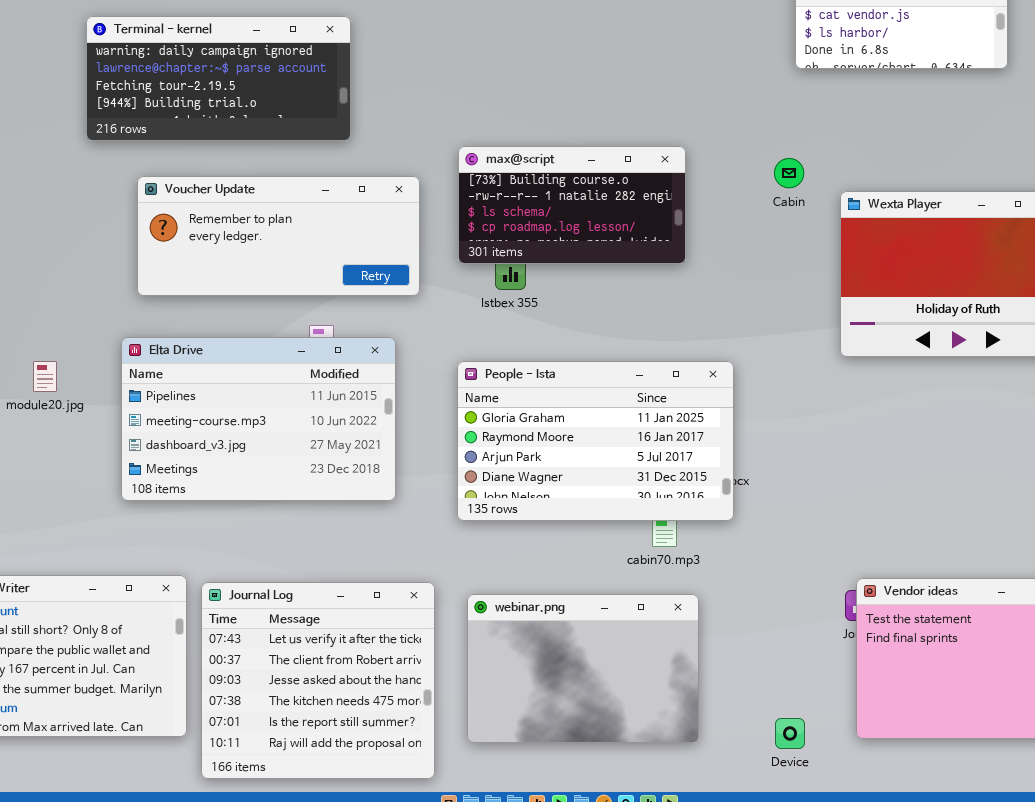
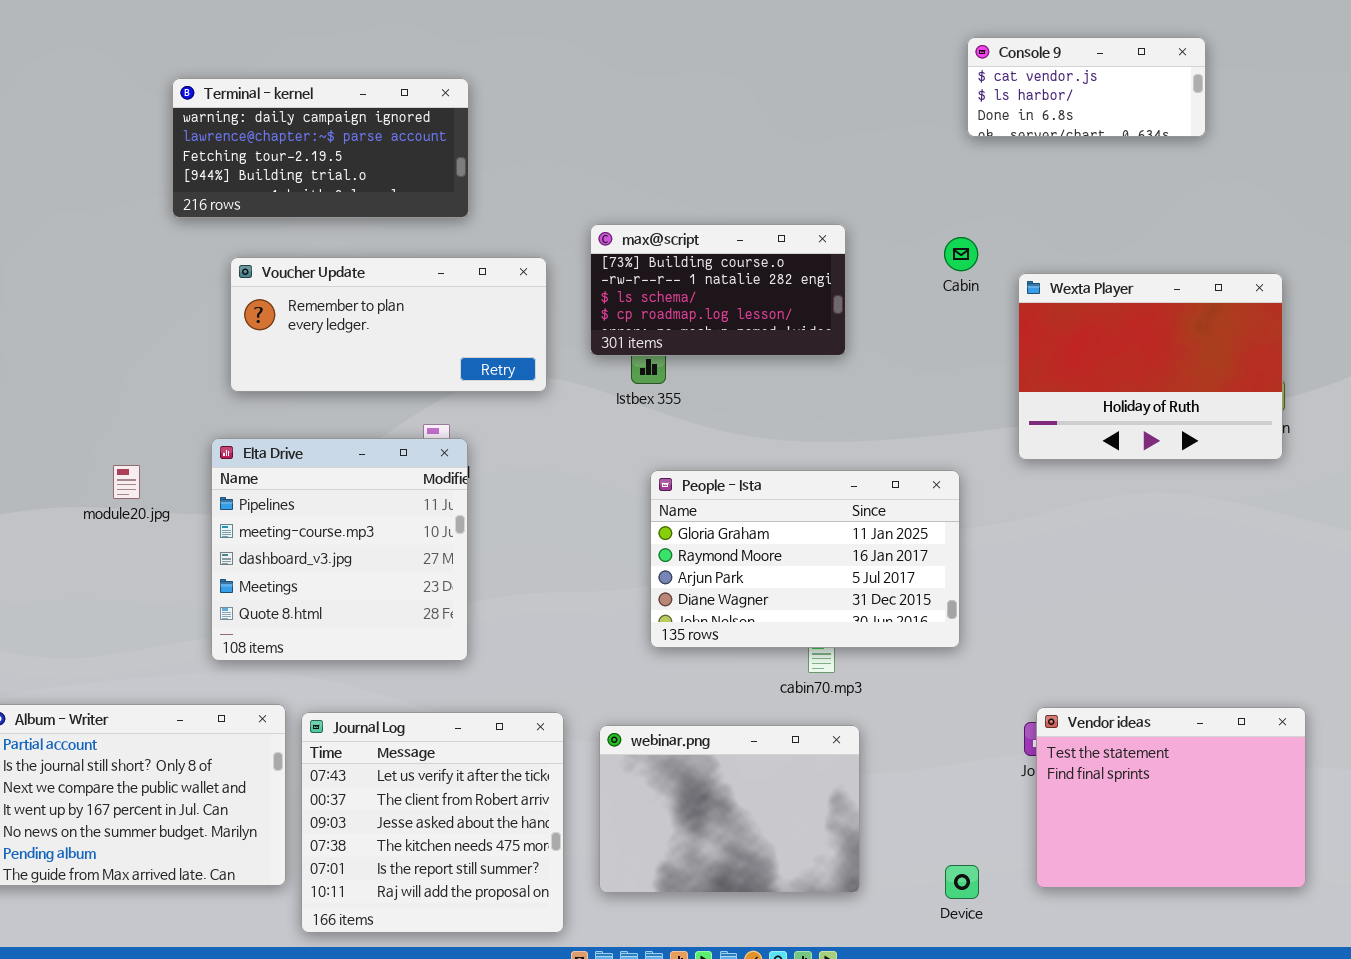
Elta Drive: [121,337,396,501] -> [211,438,468,661], resized
People - Ista: [457,361,734,521] -> [650,470,960,648], moved

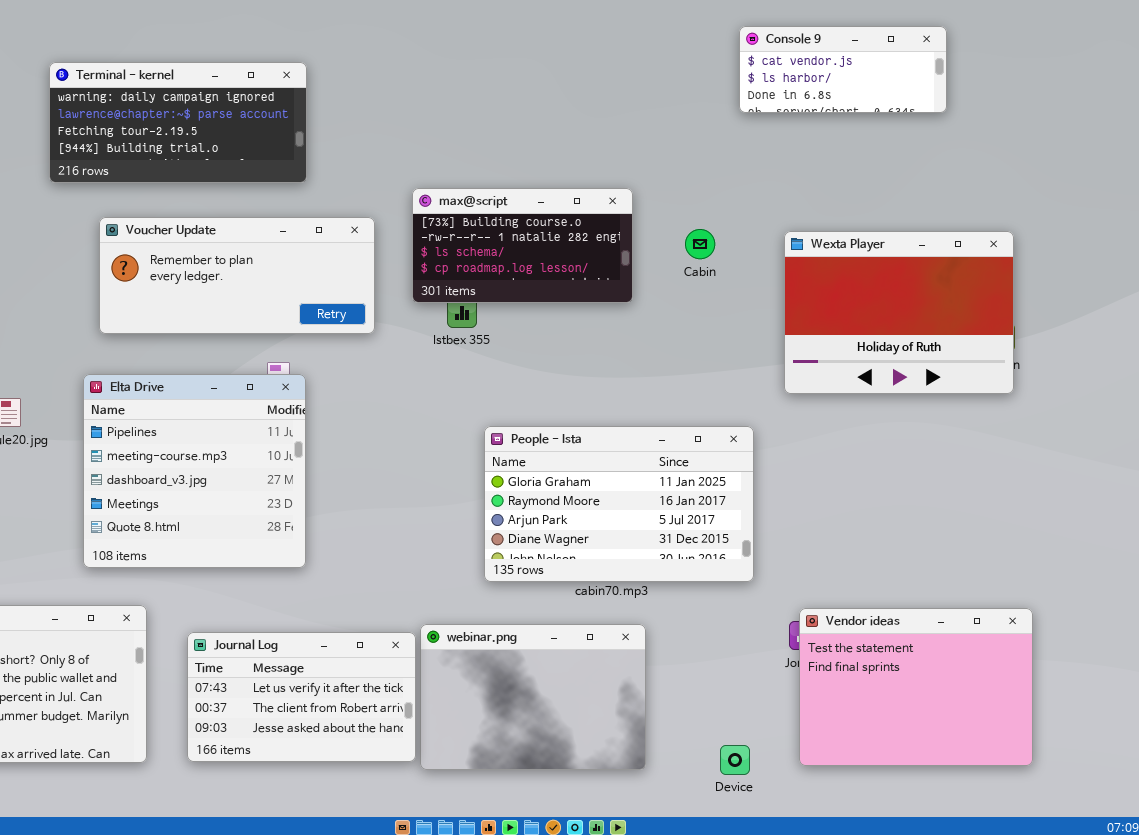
Cabin: [944,237,978,271] -> [685,229,715,259], moved
People - Ista: [650,470,960,648] -> [484,426,754,582], moved
Journal Log: [301,712,564,933] -> [187,632,416,762], moved, resized

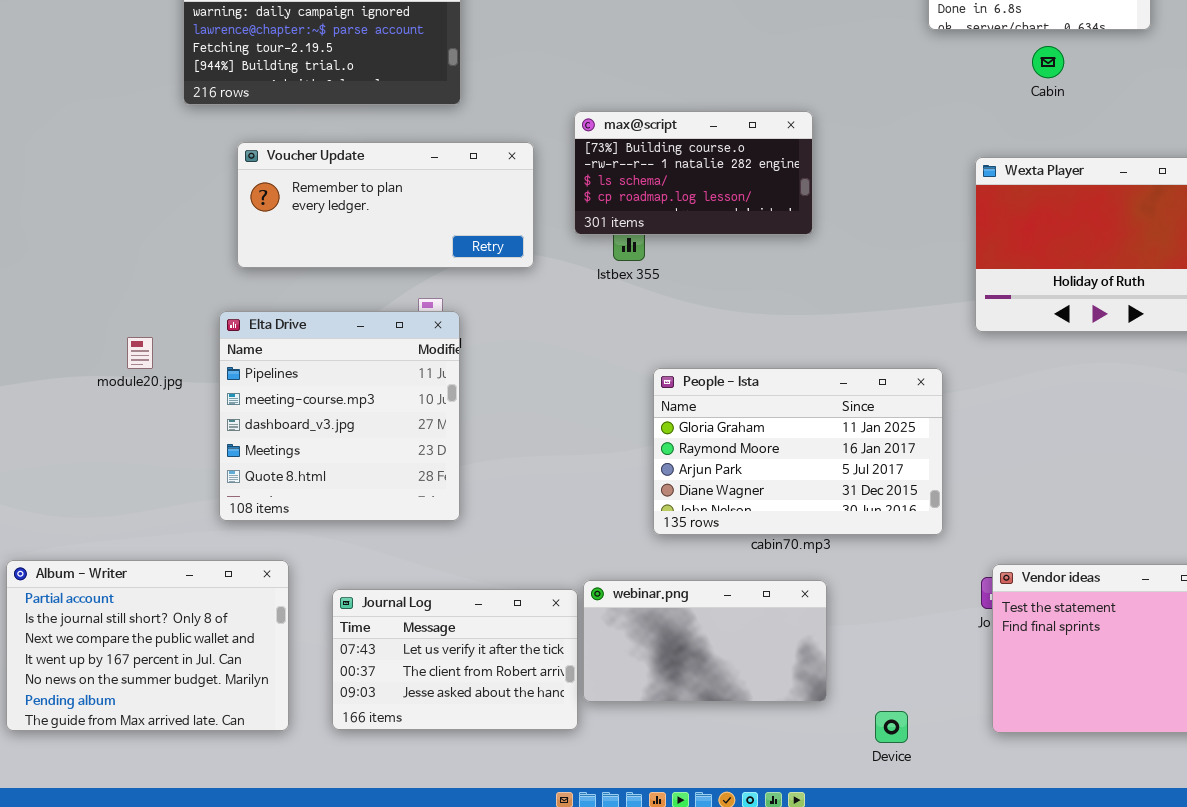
Cabin: [685,229,715,259] -> [1032,46,1064,78], moved
webinar.png: [420,624,646,770] -> [583,580,827,702], resized
Device: [720,745,750,775] -> [875,711,908,743], moved

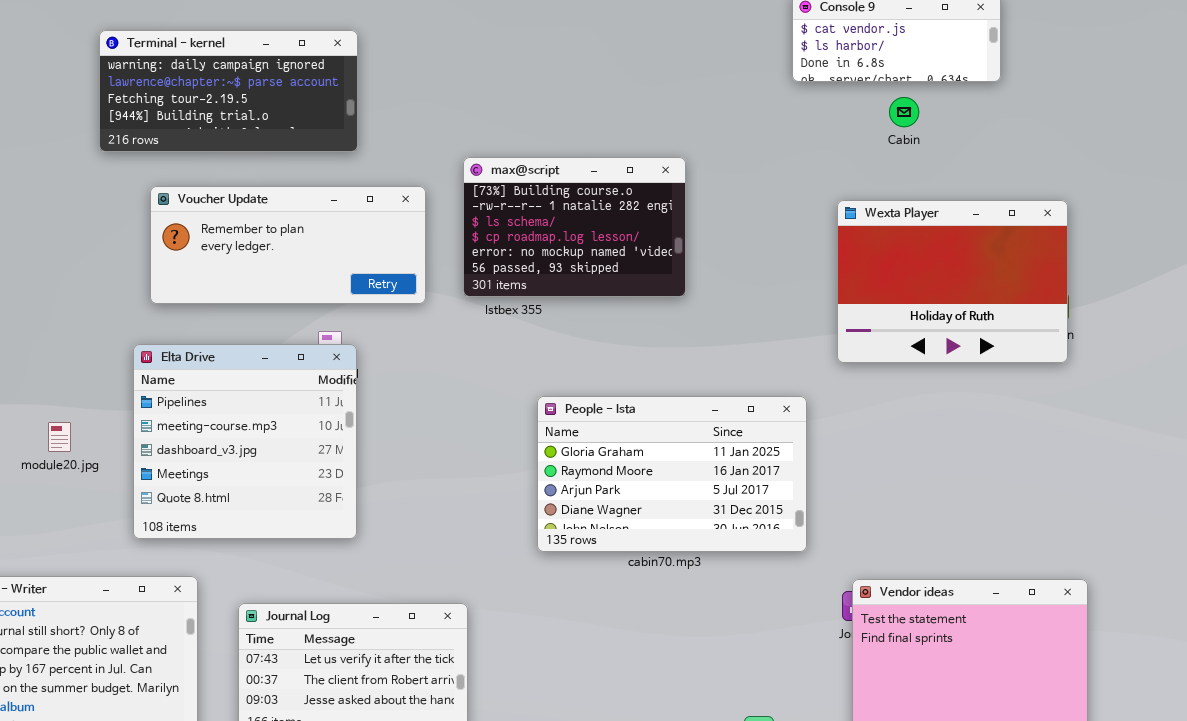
max@script: [574,111,813,235] -> [463,157,686,297], resized
module20.jpg: [127,337,153,369] -> [48,422,71,452], moved
webinar.png: [583,580,827,702] -> none, closed

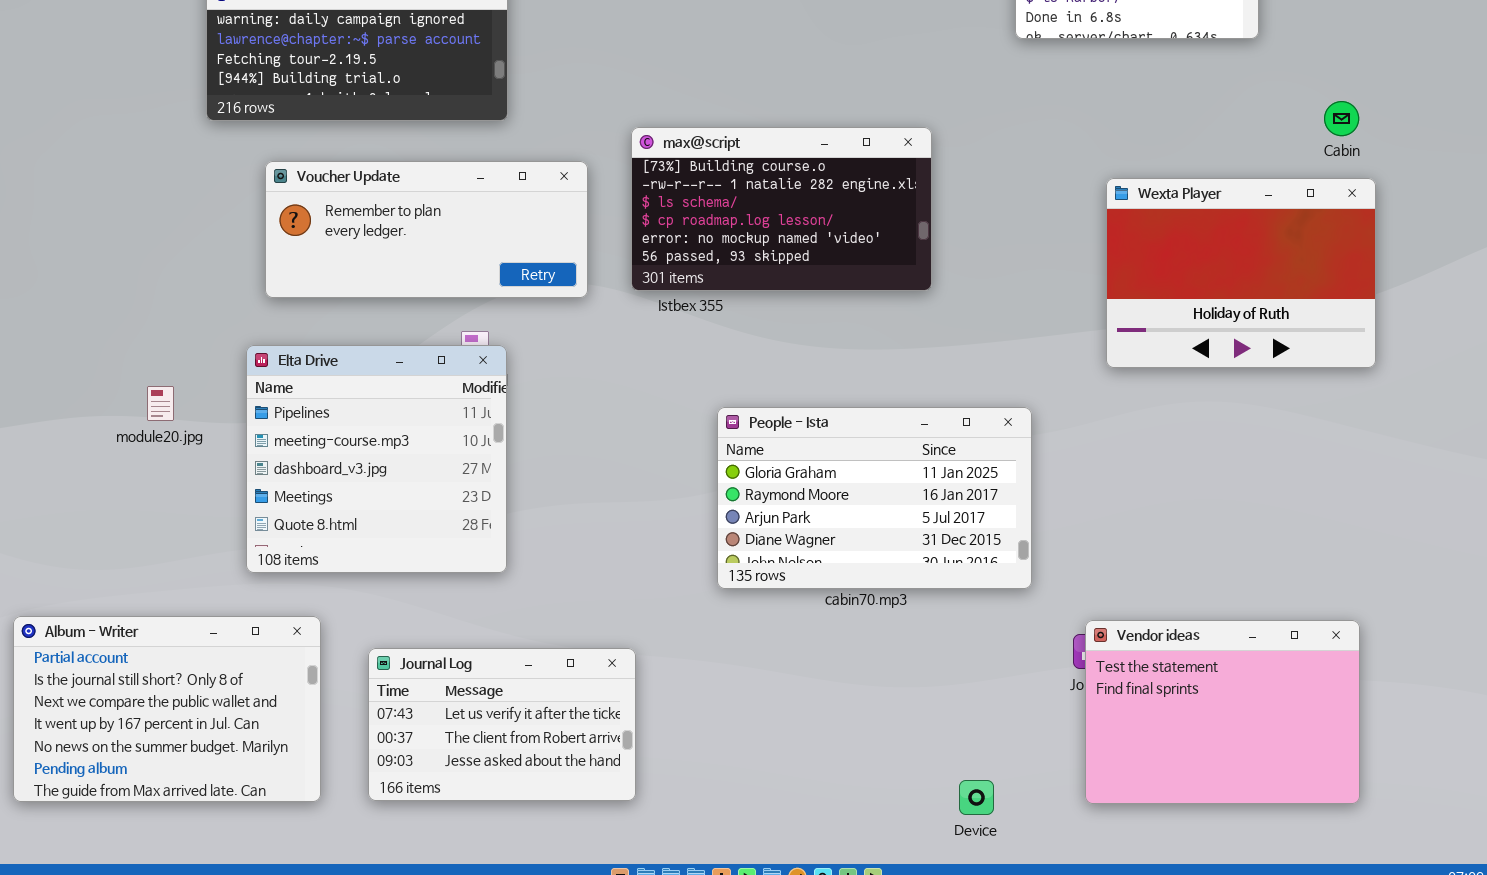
Cabin: [889,97,919,127] -> [1324,101,1359,136], moved
max@script: [463,157,686,297] -> [631,127,932,291], resized
Wexta Player: [837,200,1068,363] -> [1106,178,1376,368], moved
module20.jpg: [48,422,71,452] -> [147,386,174,421], moved

